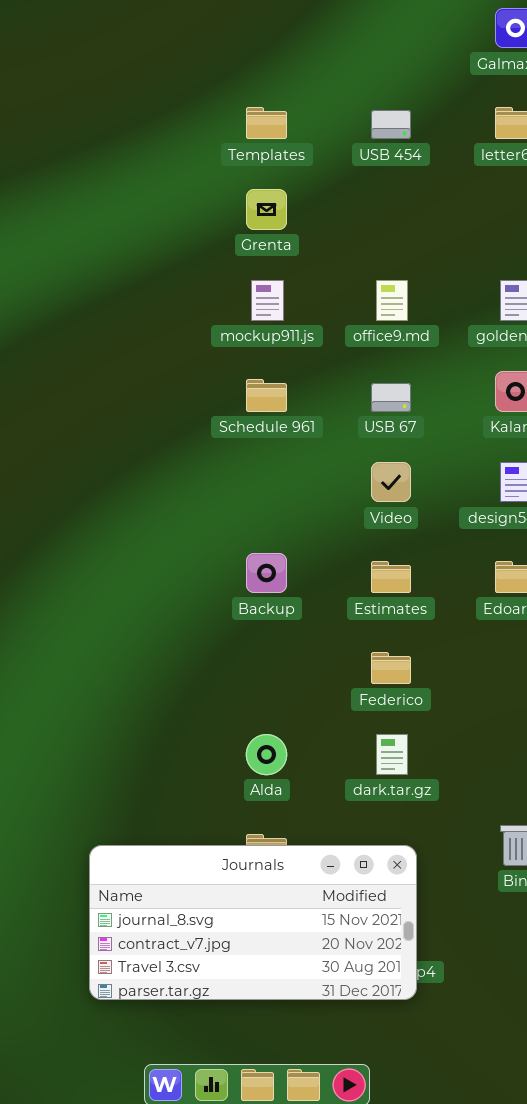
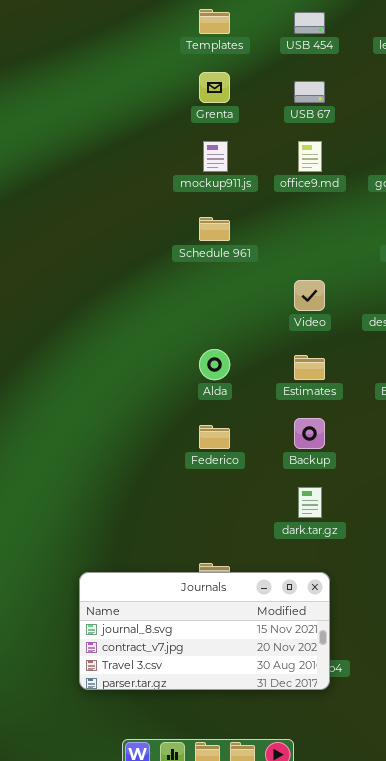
USB 67: [371,383,411,412] -> [294,81,325,103], moved
Backup: [246,553,287,593] -> [294,418,325,449], moved
Federico: [371,652,411,684] -> [199,425,230,449], moved
Alda: [246,734,287,775] -> [199,349,230,380], moved

